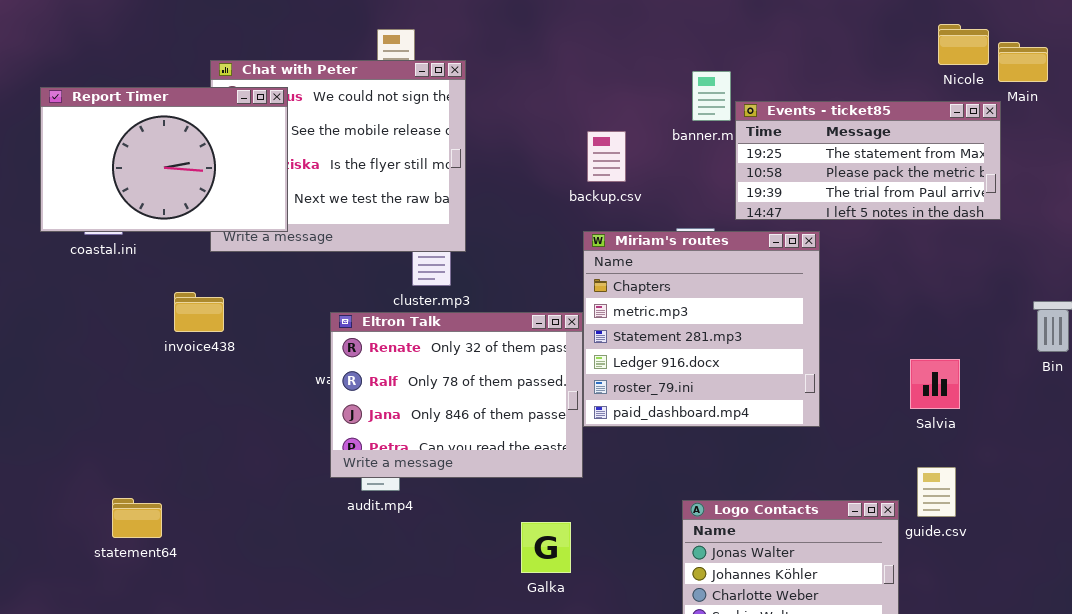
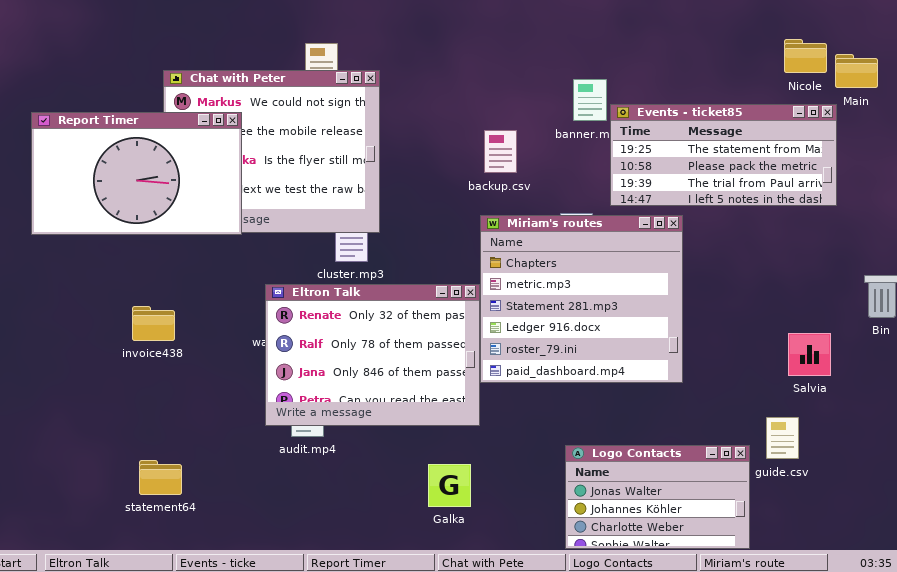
Report Timer: [40,87,288,232] -> [31,112,242,235], moved
invoice438: [174,292,224,332] -> [132,306,175,341], moved
Salvia: [910,359,960,409] -> [788,333,831,376], moved
statement64: [112,498,162,538] -> [139,460,182,495], moved

